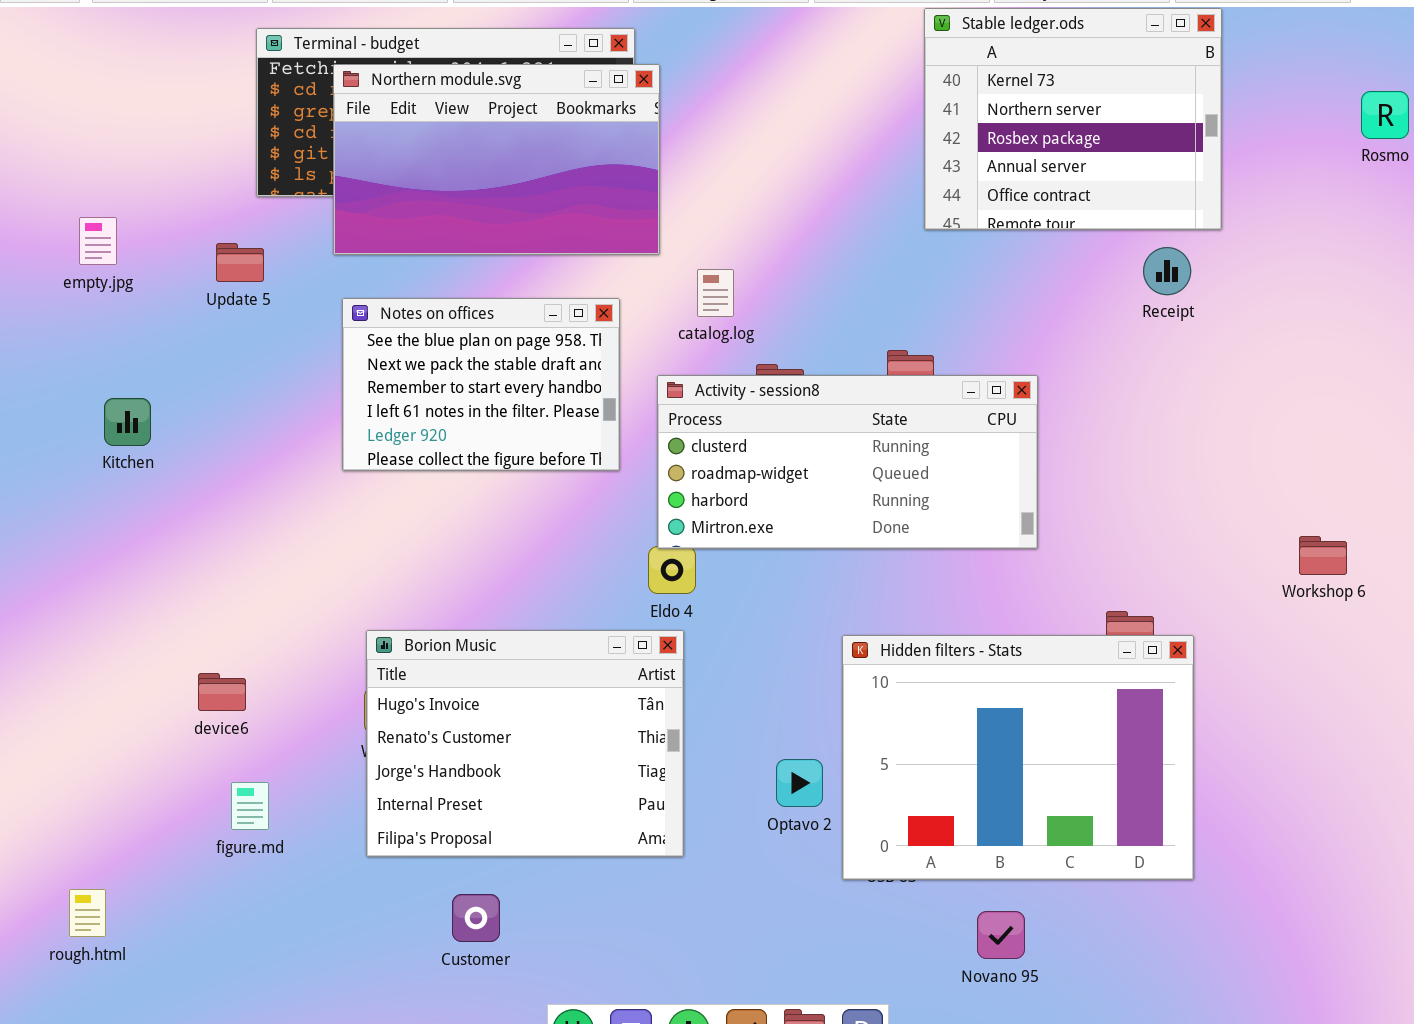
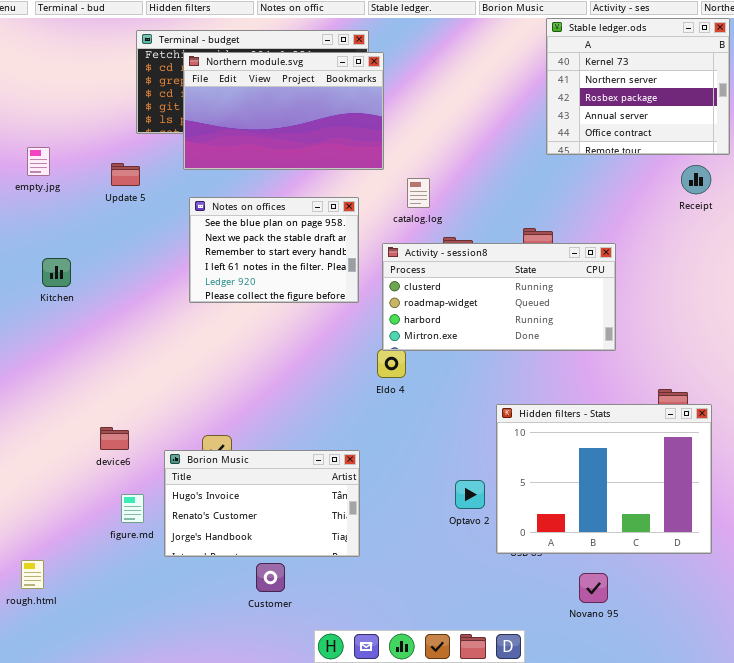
Borion Music: [366,630,684,857] -> [164,450,360,557], moved, resized

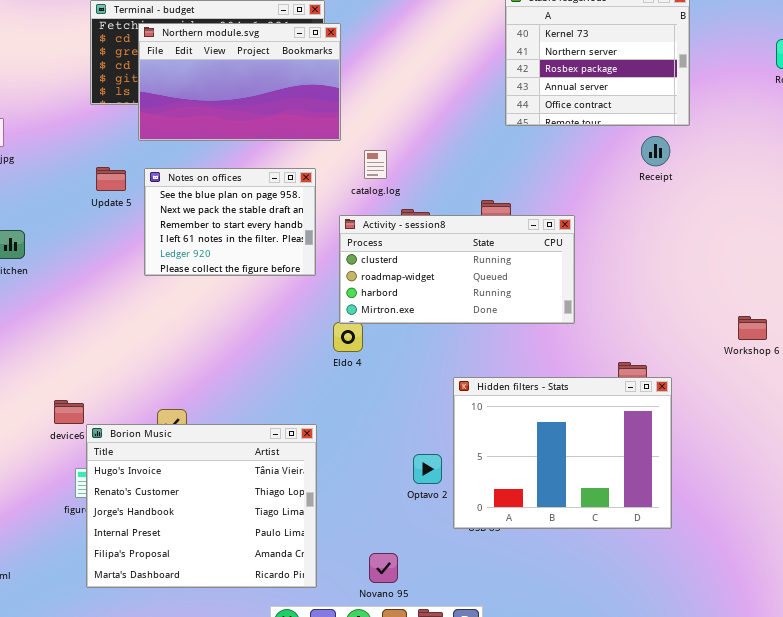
Update 5: [111,163,140,186] -> [96,167,126,191], moved
Borion Music: [164,450,360,557] -> [86,424,317,588], resized
Novano 95: [579,573,608,603] -> [369,553,398,583], moved

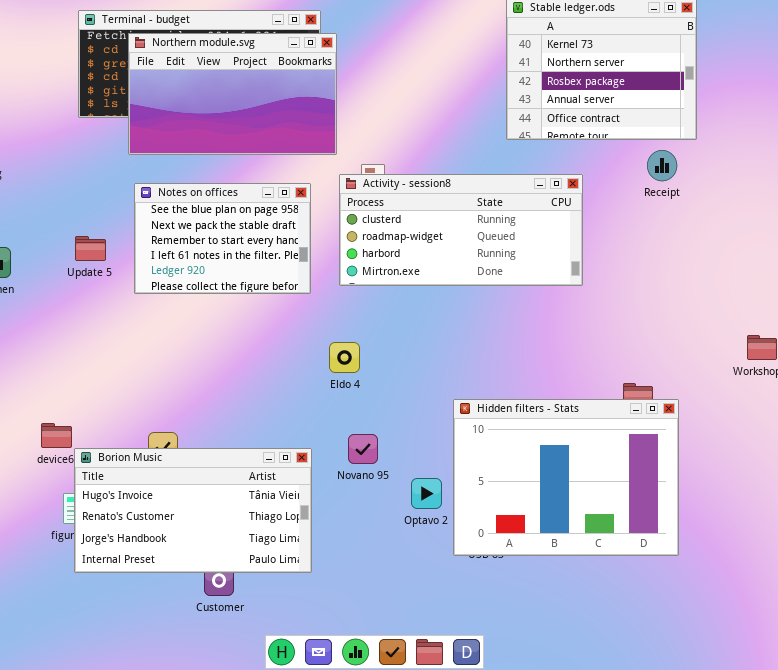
Update 5: [96,167,126,191] -> [75,236,106,261], moved
Activity - session8: [339,215,575,324] -> [339,174,583,286], moved
Borion Music: [86,424,317,588] -> [74,448,312,573], resized
Novano 95: [369,553,398,583] -> [348,434,378,464], moved

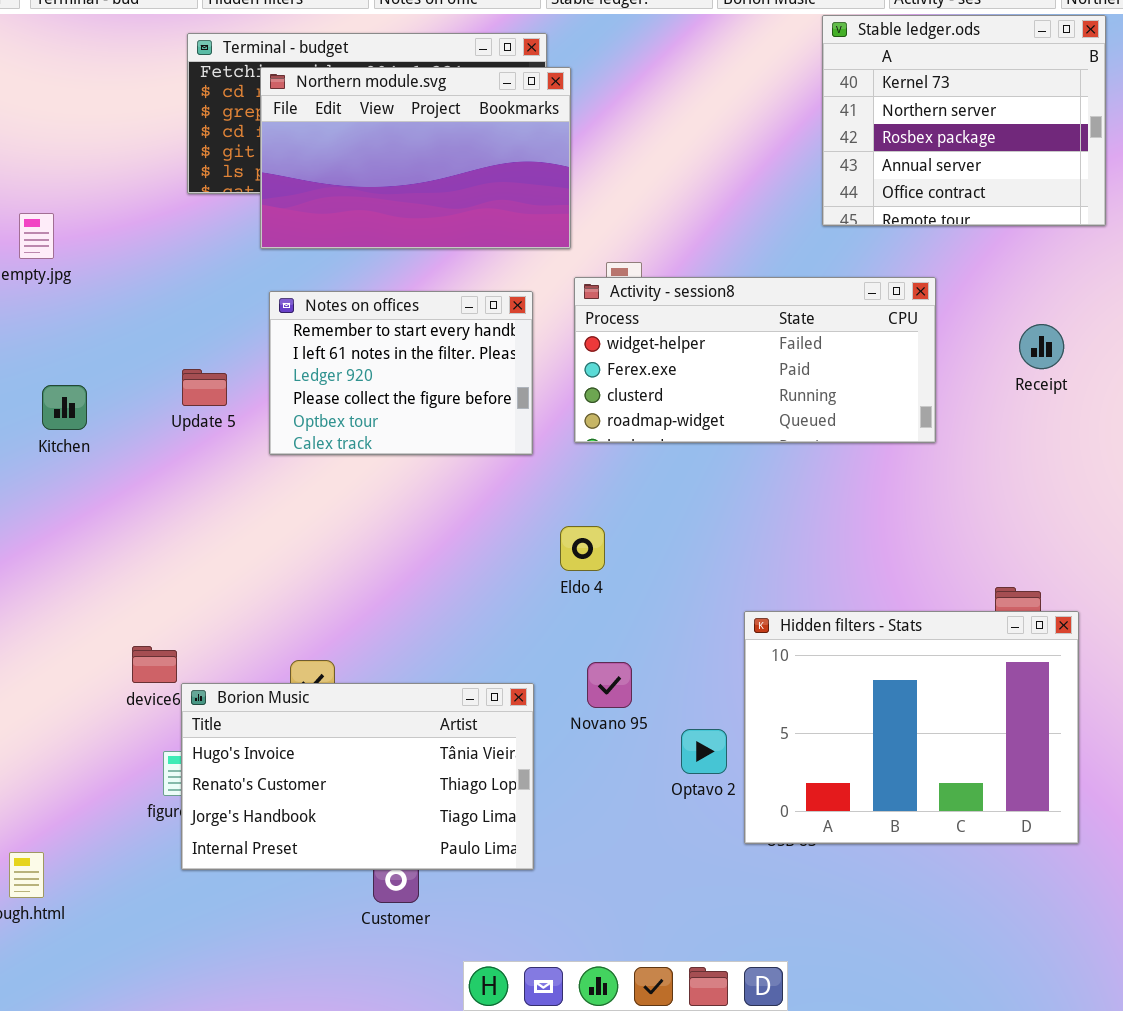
Receipt: [647,150,677,181] -> [1019,324,1064,369], moved
Activity - session8: [339,174,583,286] -> [574,277,936,443], scrolled up 2 rows
Notes on offices: [134,183,311,294] -> [269,291,533,455], scrolled down 2 rows

